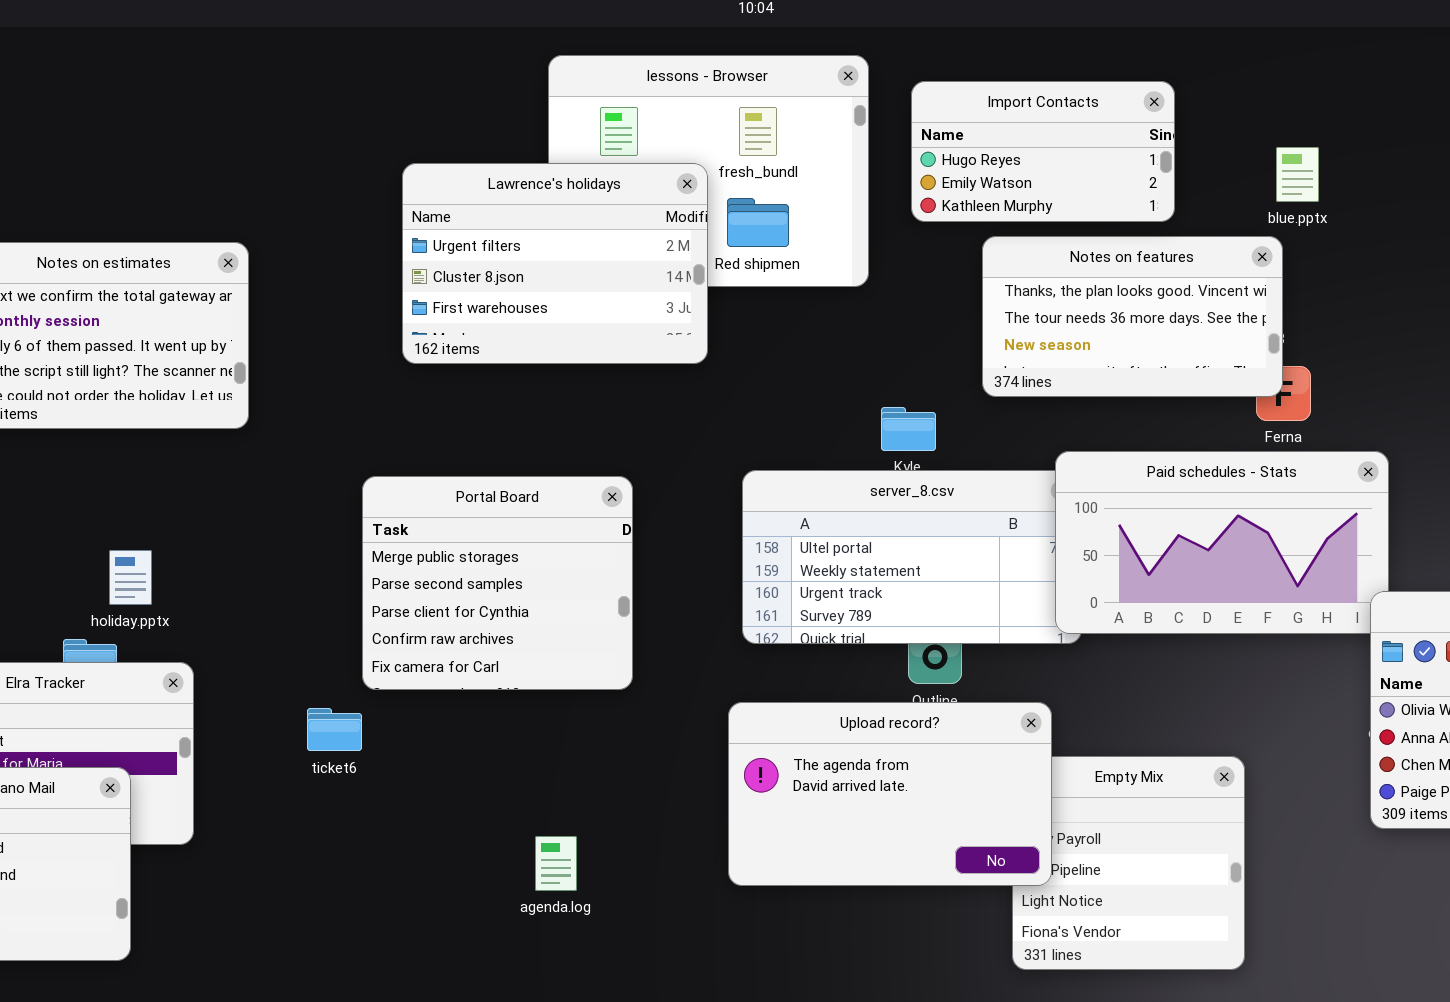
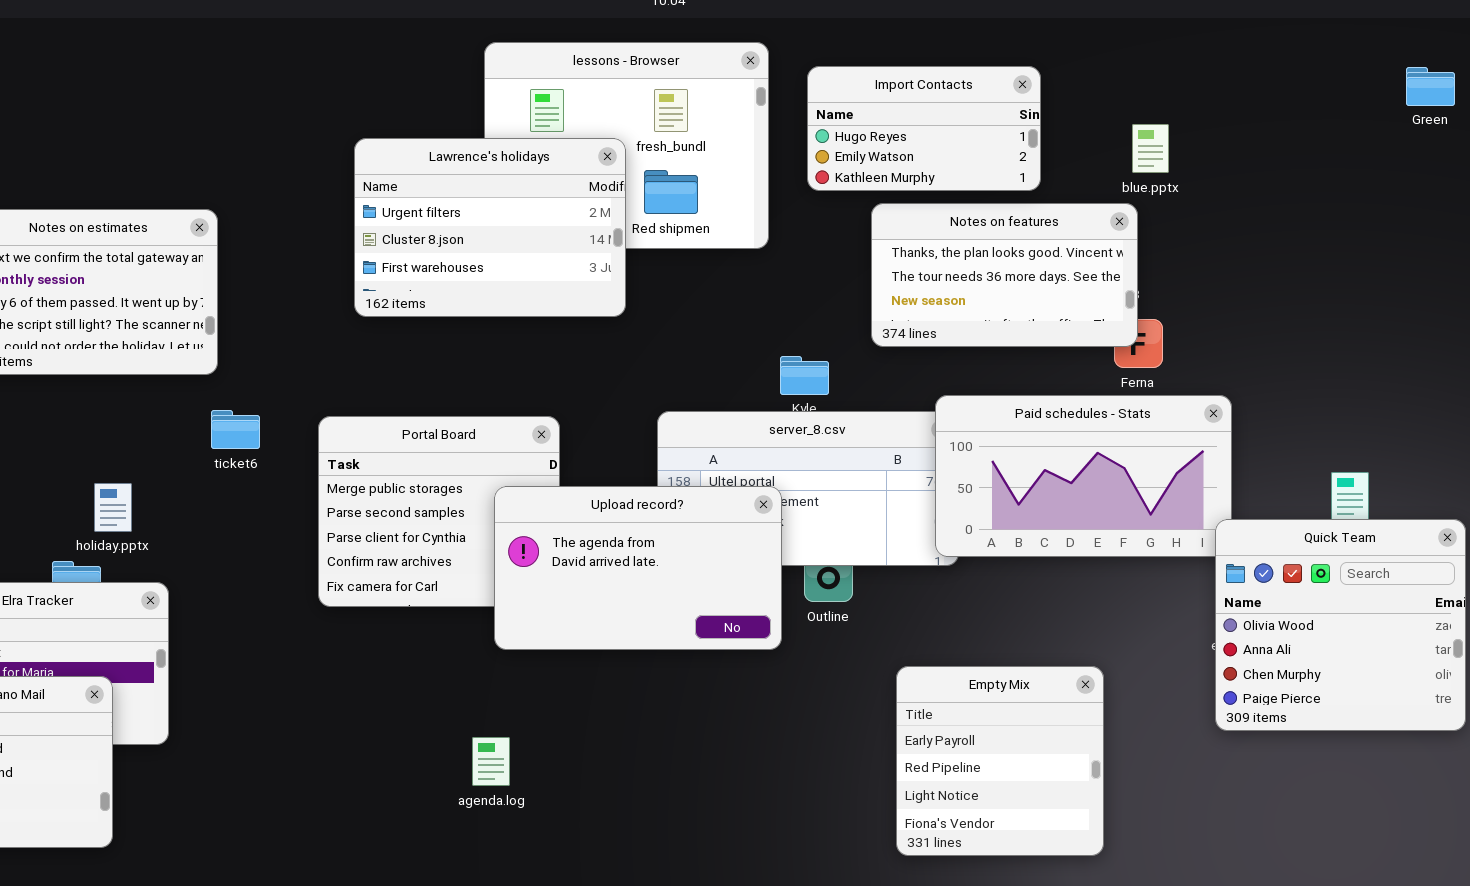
Upload record?: [728,702,1052,886] -> [494,486,782,650], moved
ticket6: [307,708,362,751] -> [211,410,260,449], moved

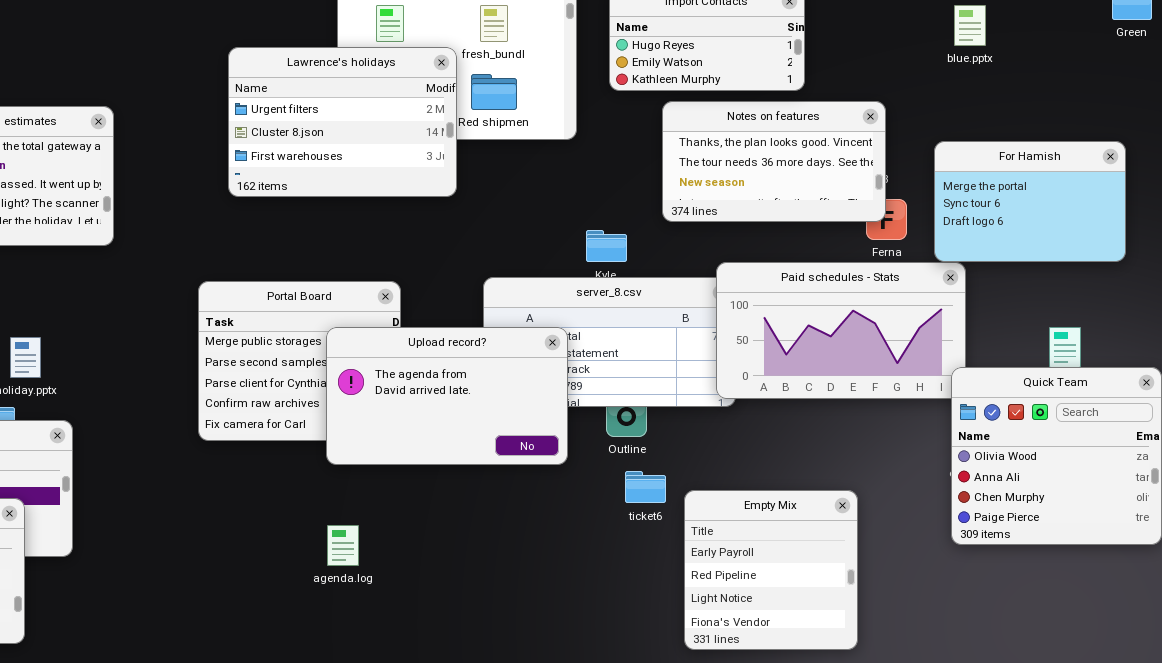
blue.pptx: [1132,124,1169,173] -> [954,5,986,46], moved
For Hamish: none -> [934,141,1126,262], opened
ticket6: [211,410,260,449] -> [625,471,666,503], moved
Upload record?: [494,486,782,650] -> [326,327,568,465], moved
agenda.log: [472,737,510,786] -> [327,525,359,566], moved

